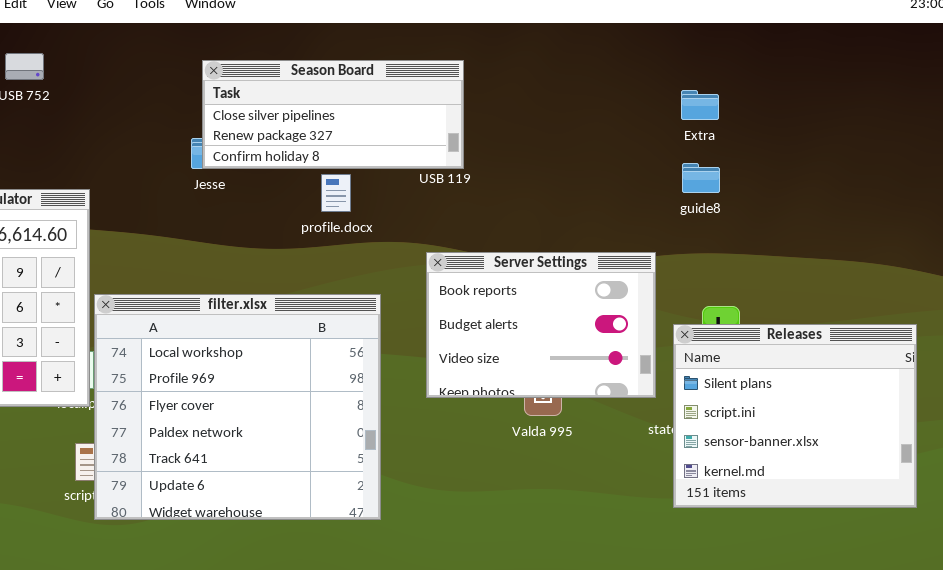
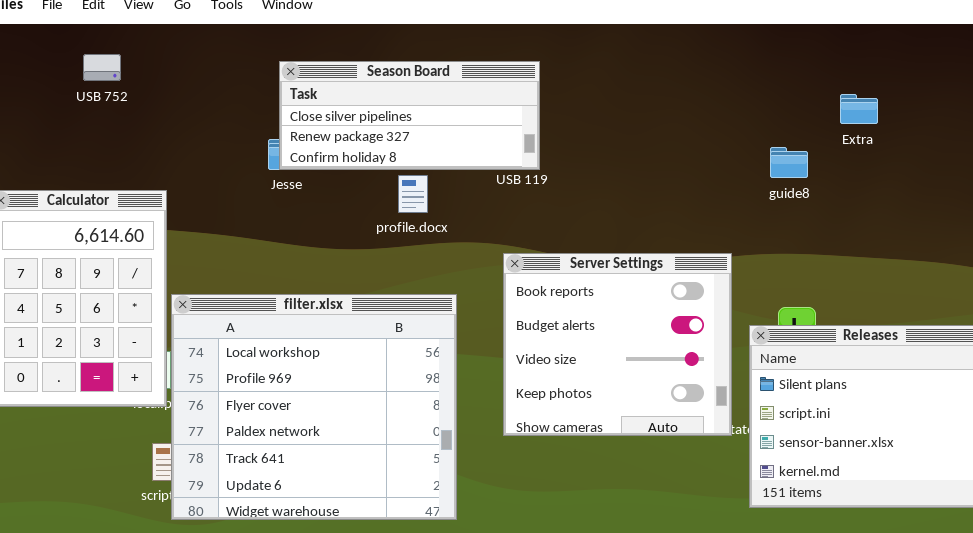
Extra: [681,90,719,120] -> [840,94,878,124], moved
guide8: [682,163,720,193] -> [770,147,808,178], moved
Server Settings: [426,252,656,398] -> [503,253,732,436], resized

